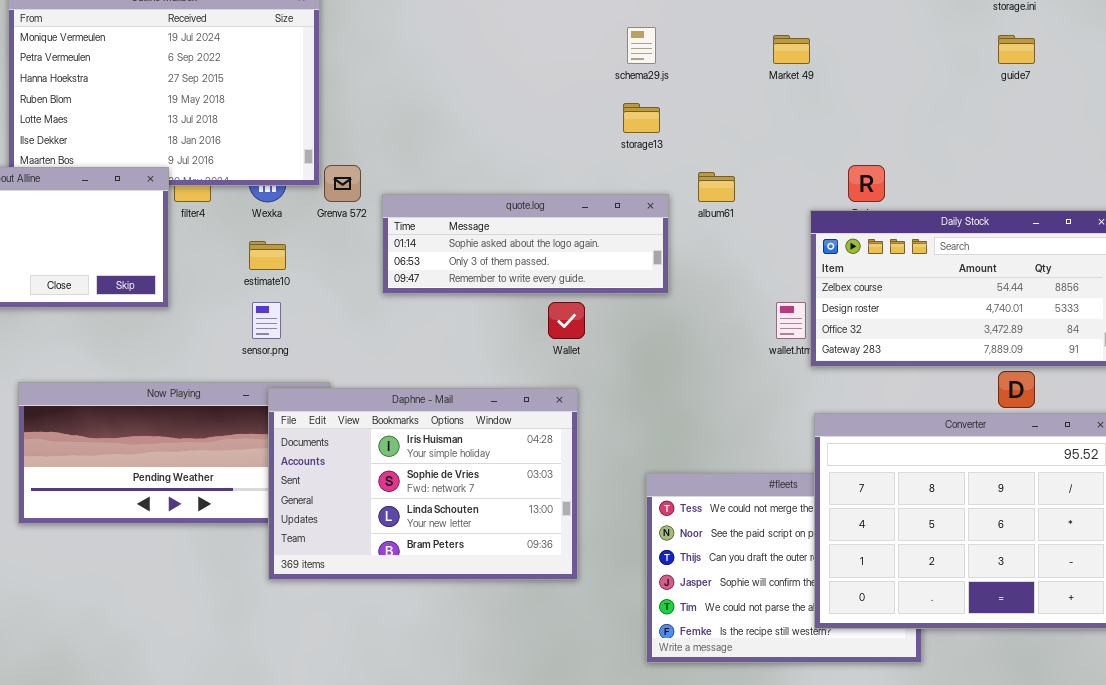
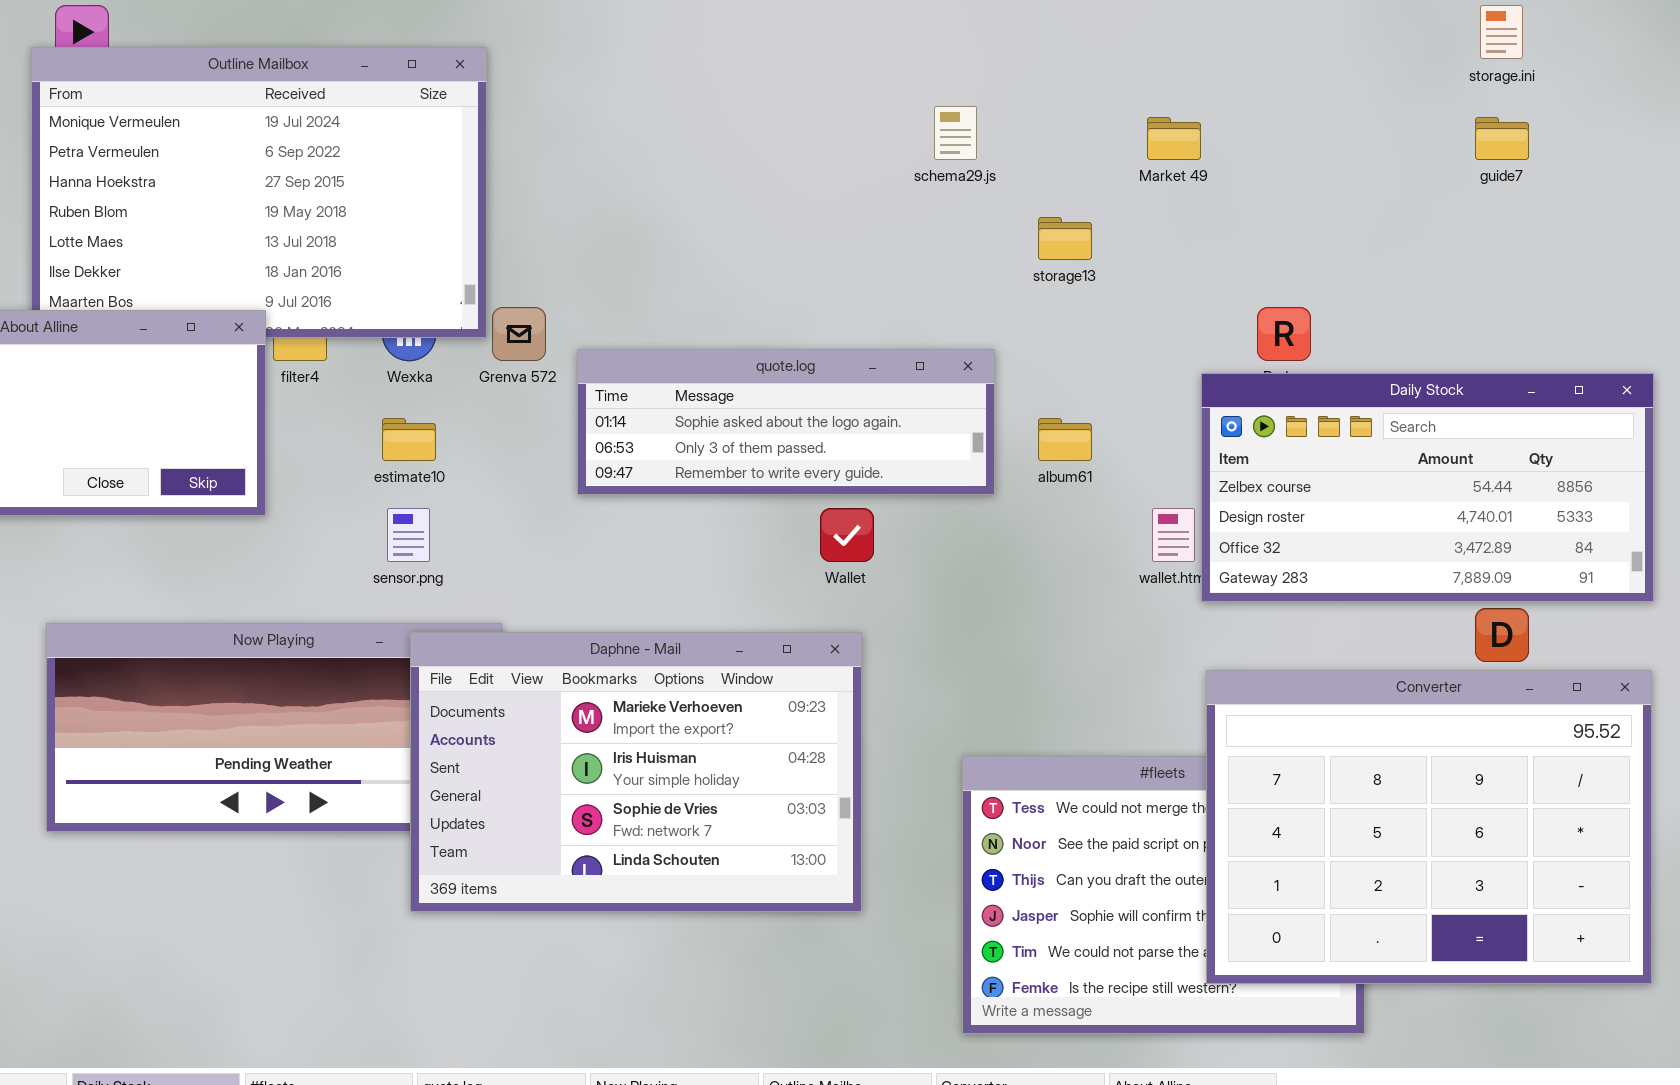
storage13: [623,103,660,133] -> [1038,217,1092,260], moved
album61: [698,172,735,202] -> [1038,418,1092,461], moved
Daphne - Mail: [268,388,578,580] -> [410,632,862,912], scrolled up 1 row

